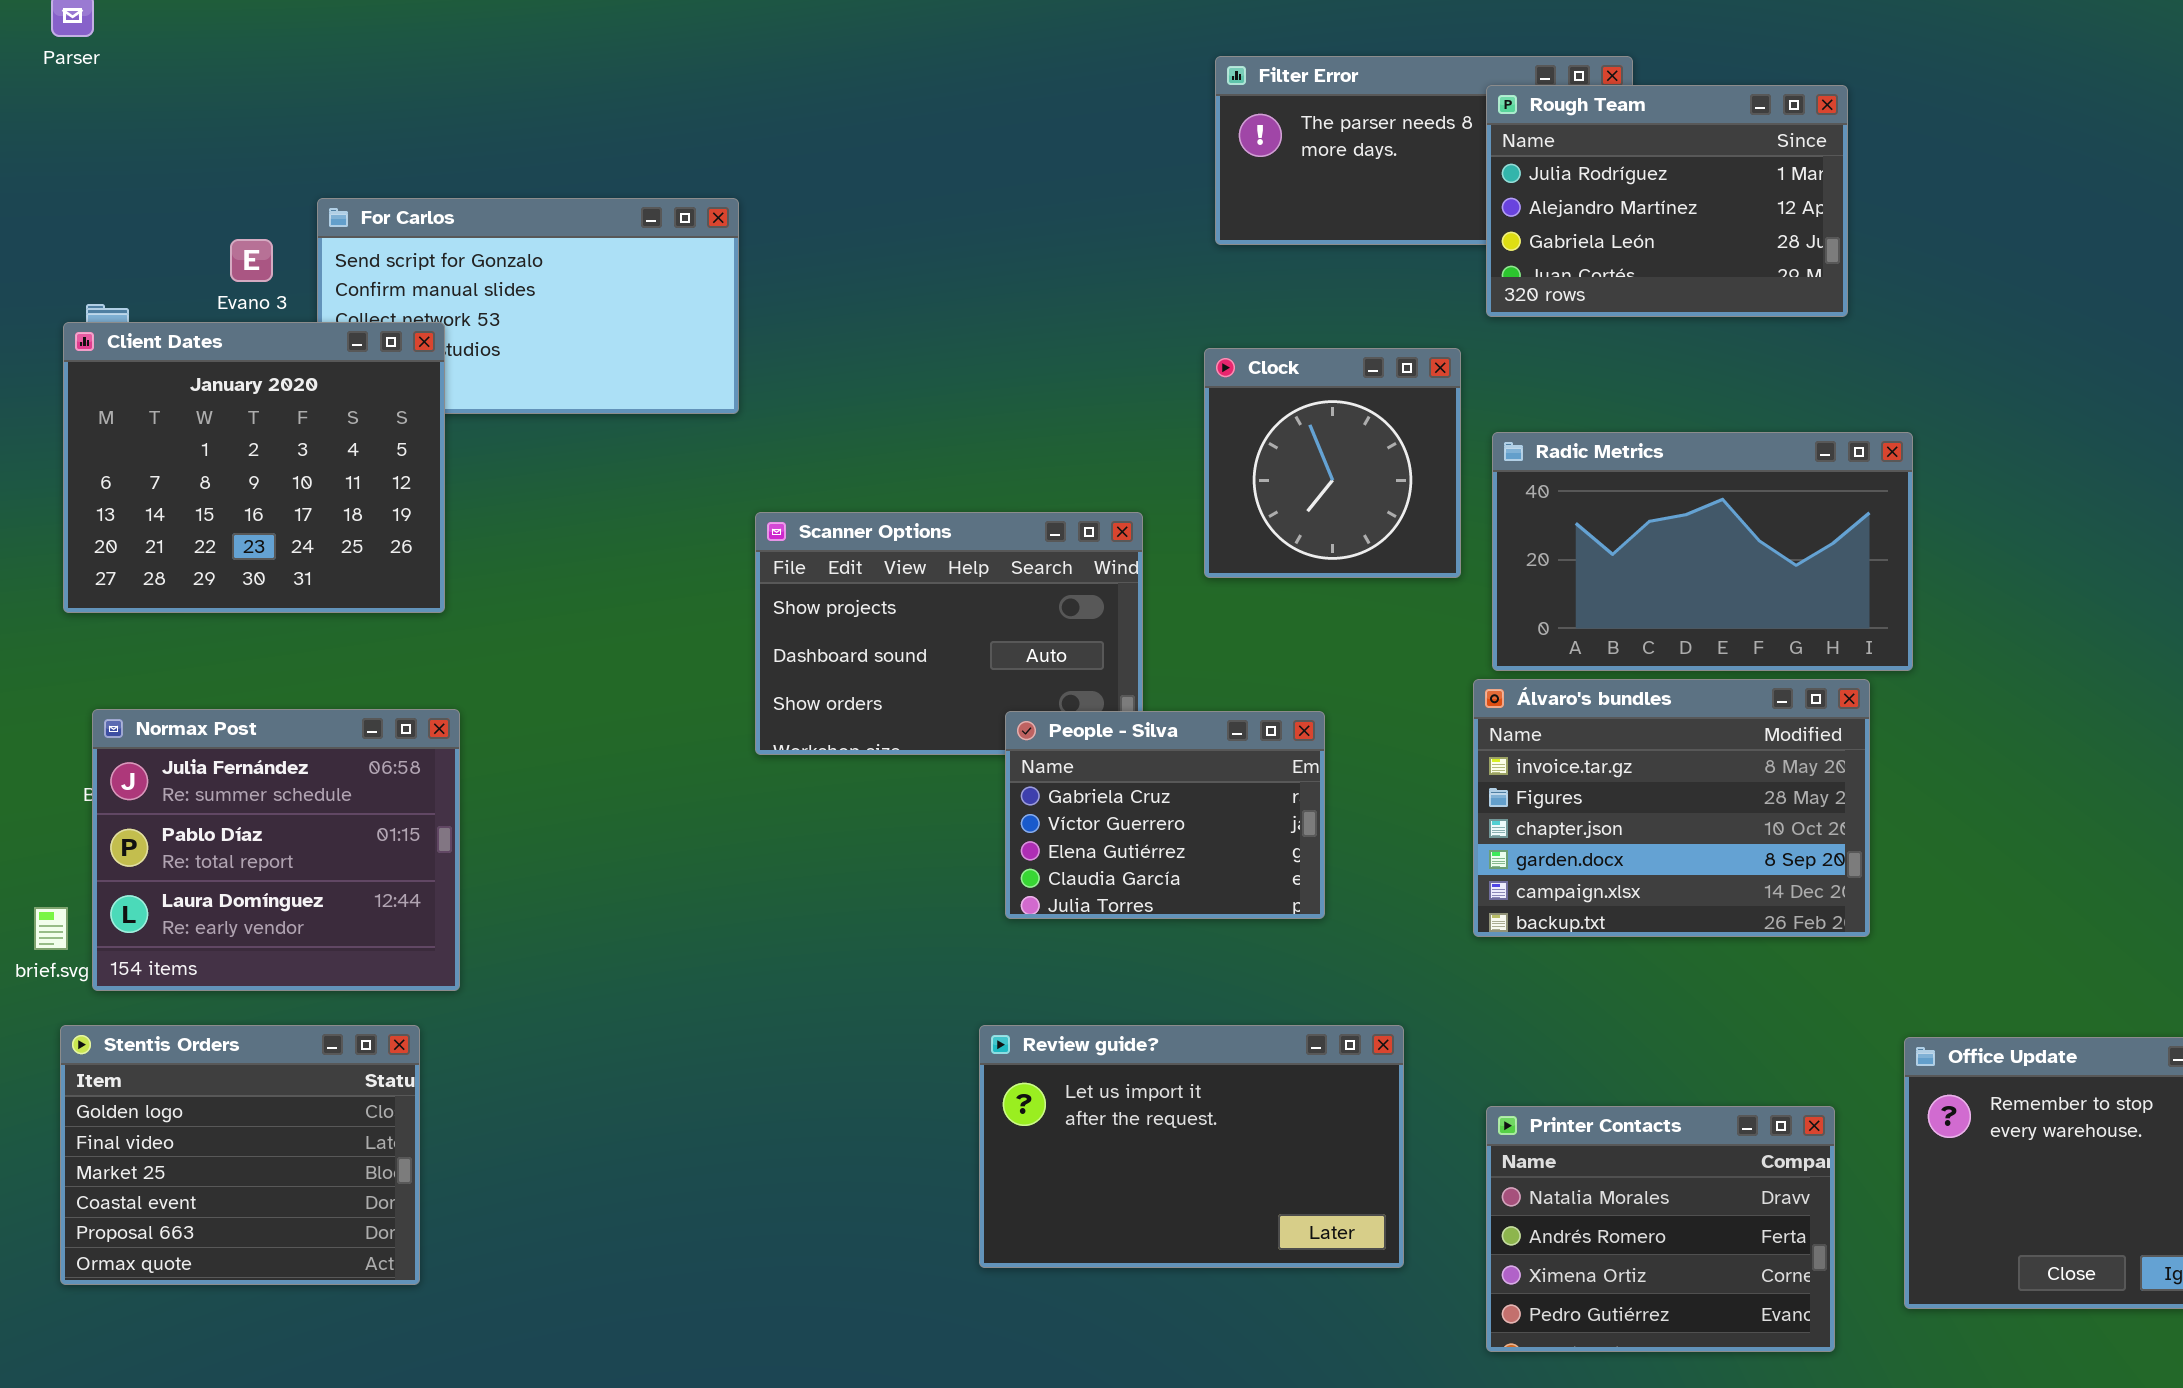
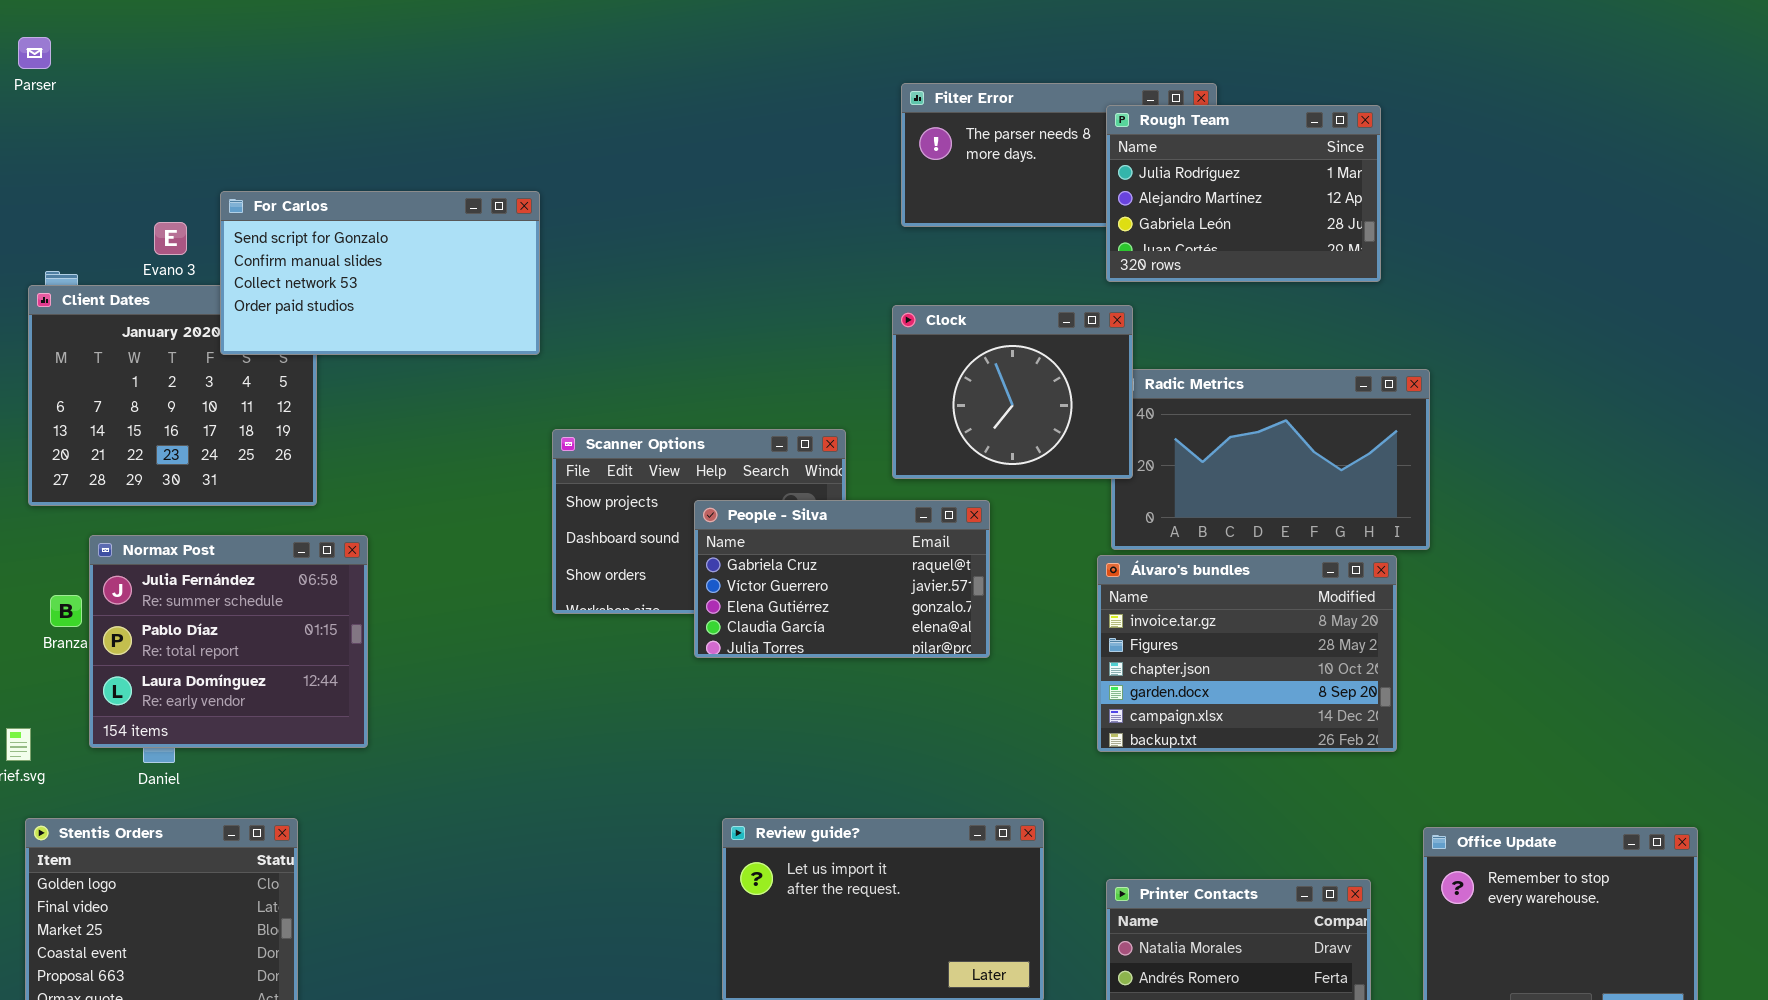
For Carlos: [317,198,739,414] -> [220,191,540,355], raised
Clock: [1204,348,1461,578] -> [892,305,1133,479], resized
Normax Post: [92,709,460,991] -> [89,535,368,748], moved
People - Silva: [1005,711,1325,919] -> [694,500,990,658], moved, resized

